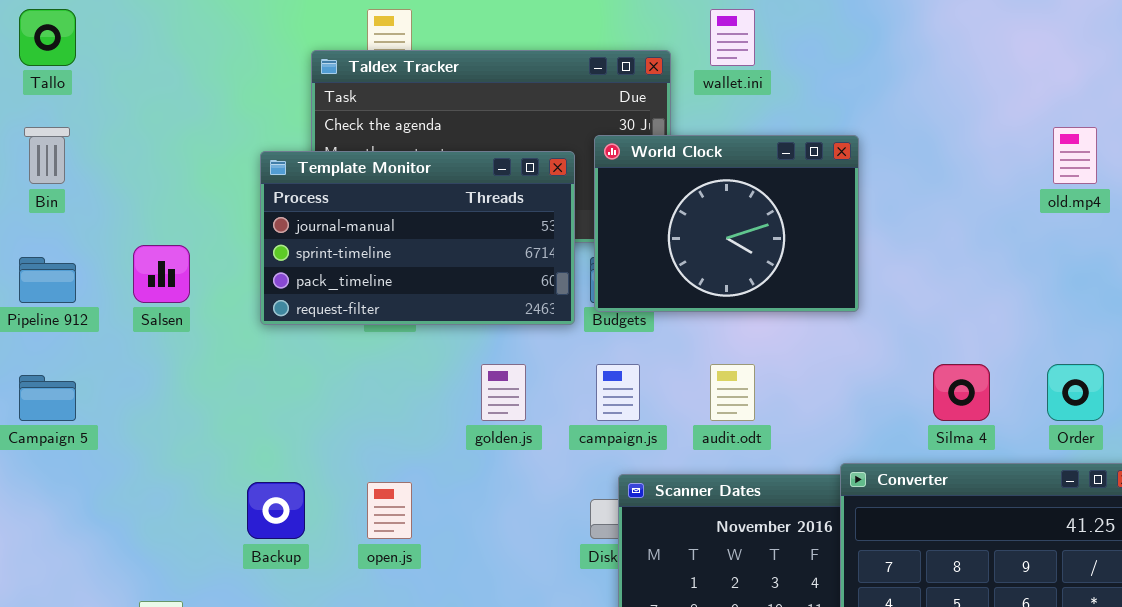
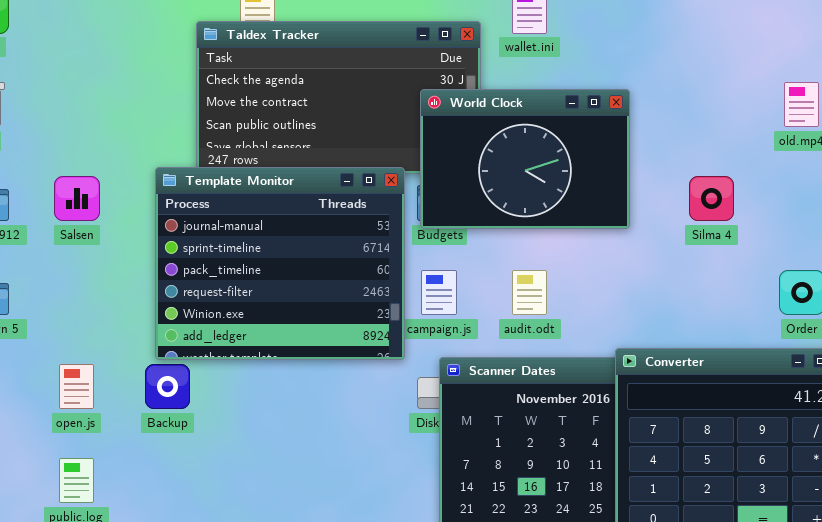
Template Monitor: [260,151,575,325] -> [155,167,405,360], moved, resized
Silma 4: [933,364,990,421] -> [689,176,734,221], moved
open.js: [367,482,412,539] -> [59,364,94,409], moved

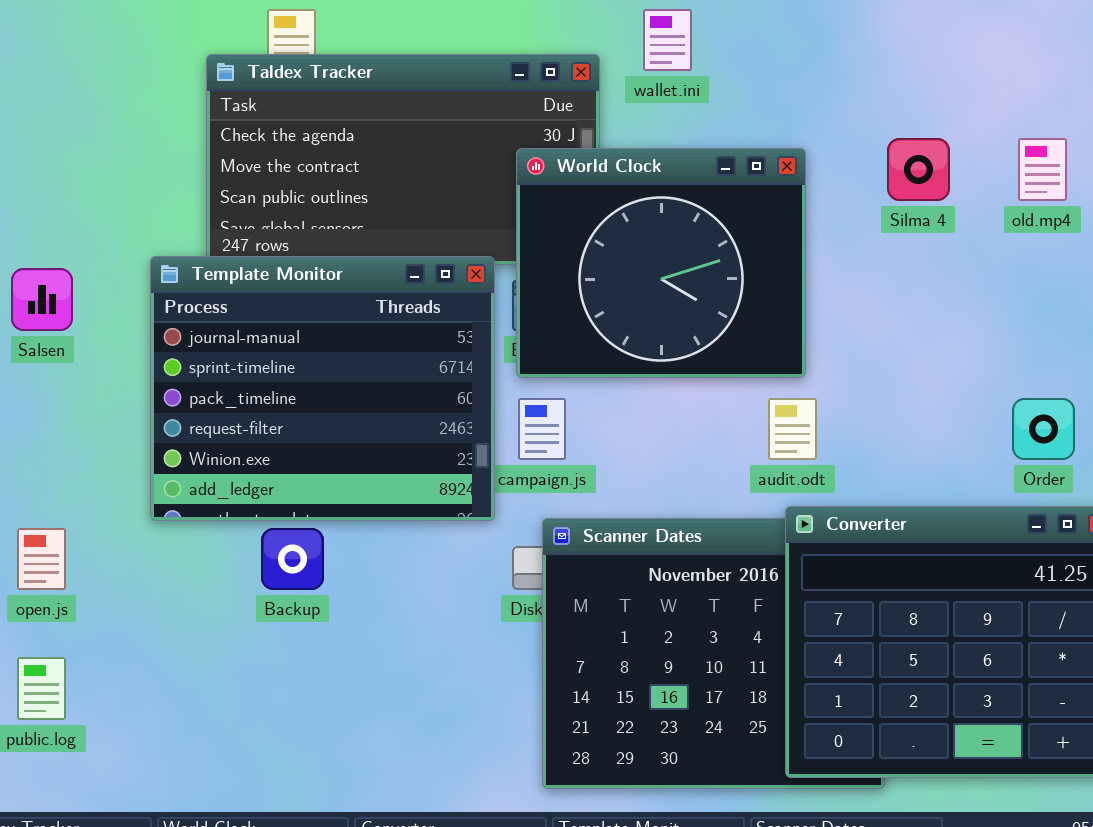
World Clock: [420,89,630,229] -> [516,148,806,378], resized
Silma 4: [689,176,734,221] -> [887,138,950,201], moved
audit.odt: [512,270,547,315] -> [768,398,817,460], moved
Backup: [145,364,190,409] -> [261,528,324,590], moved

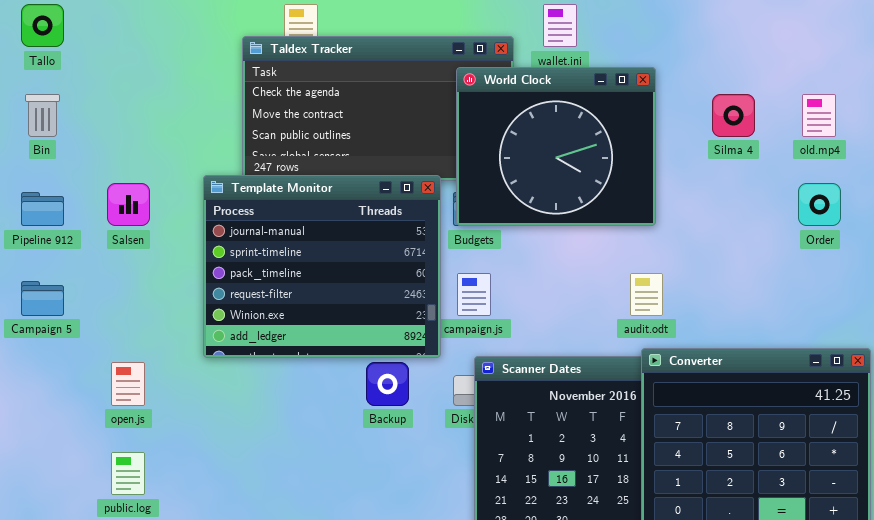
World Clock: [516,148,806,378] -> [456,67,656,226], moved
Order: [1012,398,1075,460] -> [798,183,841,226], moved
Backup: [261,528,324,590] -> [366,362,409,406], moved

